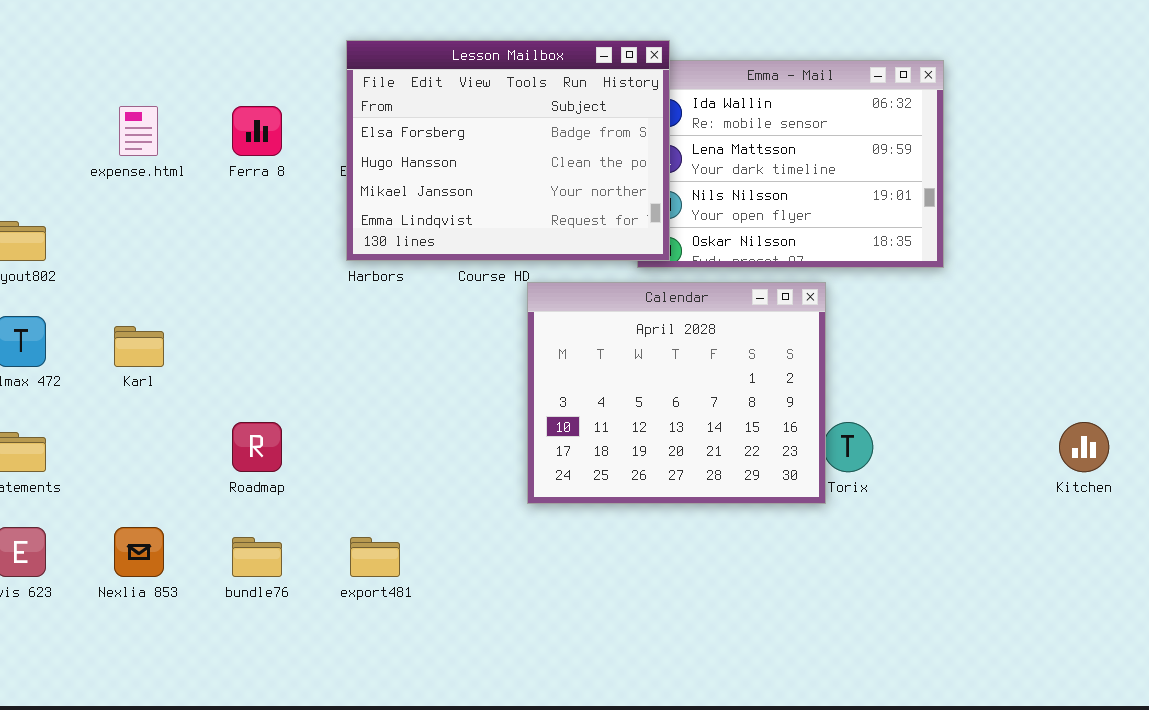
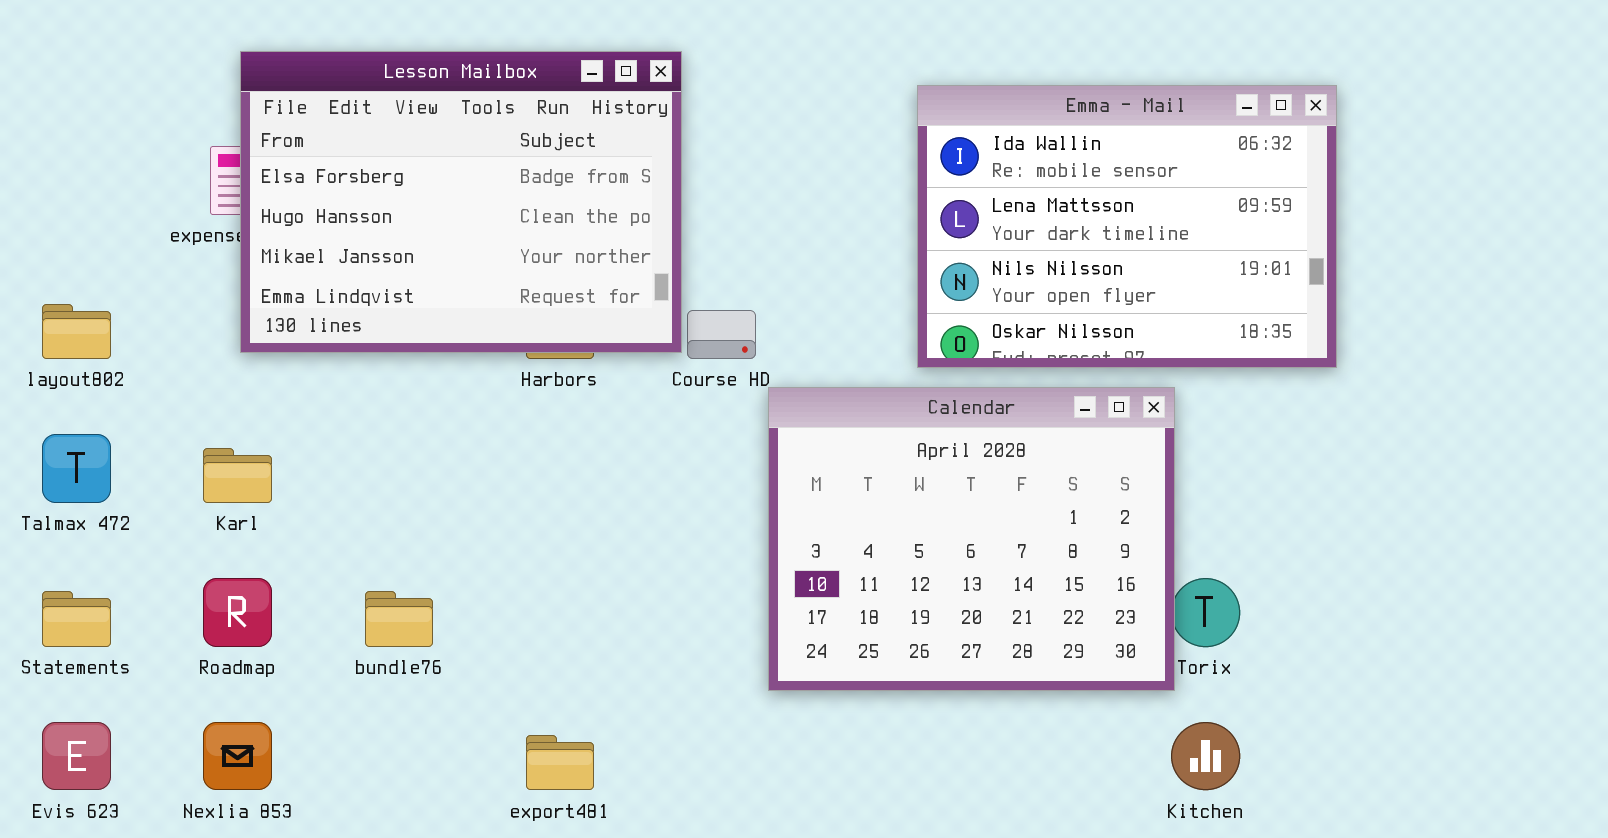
Lesson Mailbox: [346,40,670,261] -> [240,51,682,353], moved
Roadmap: [232,422,282,472] -> [203,578,272,647], moved
Kitchen: [1059,422,1109,472] -> [1171,722,1240,790], moved
bundle76: [232,537,282,577] -> [365,591,433,647], moved

